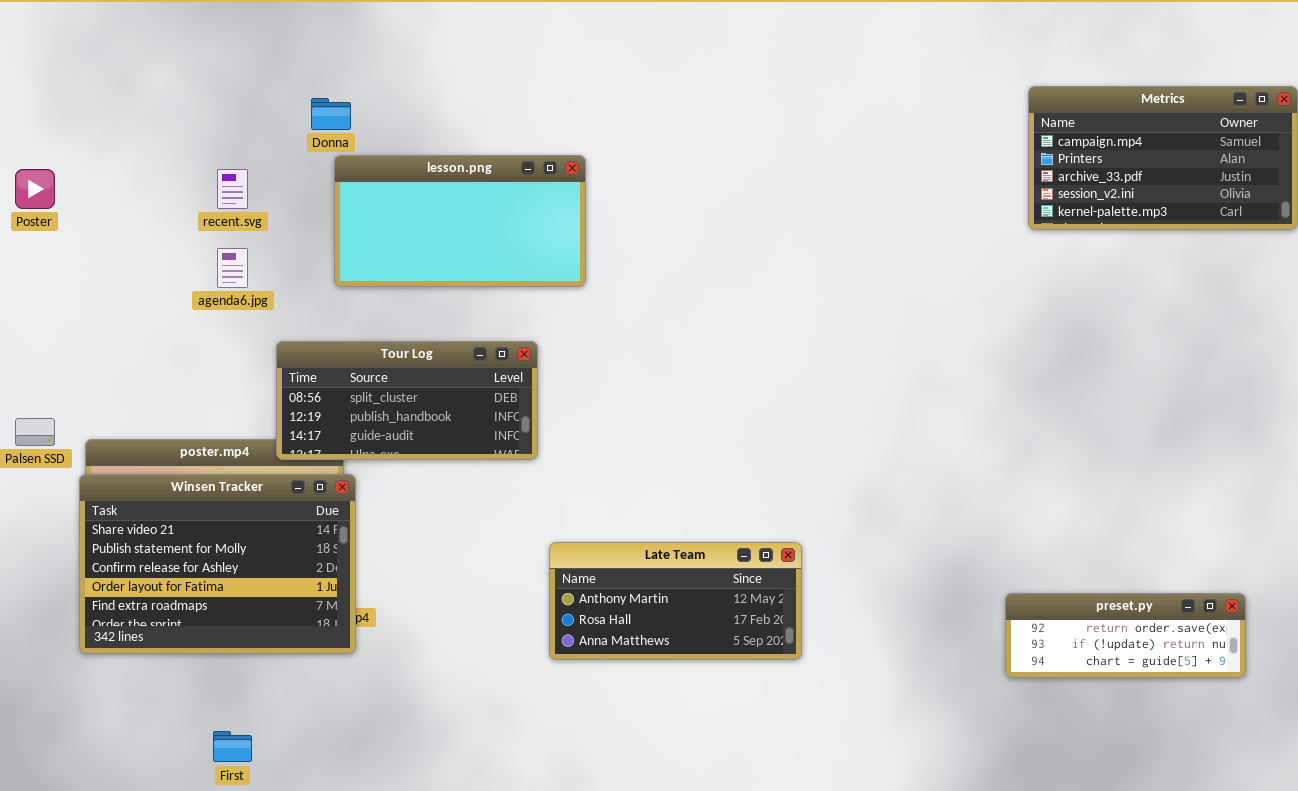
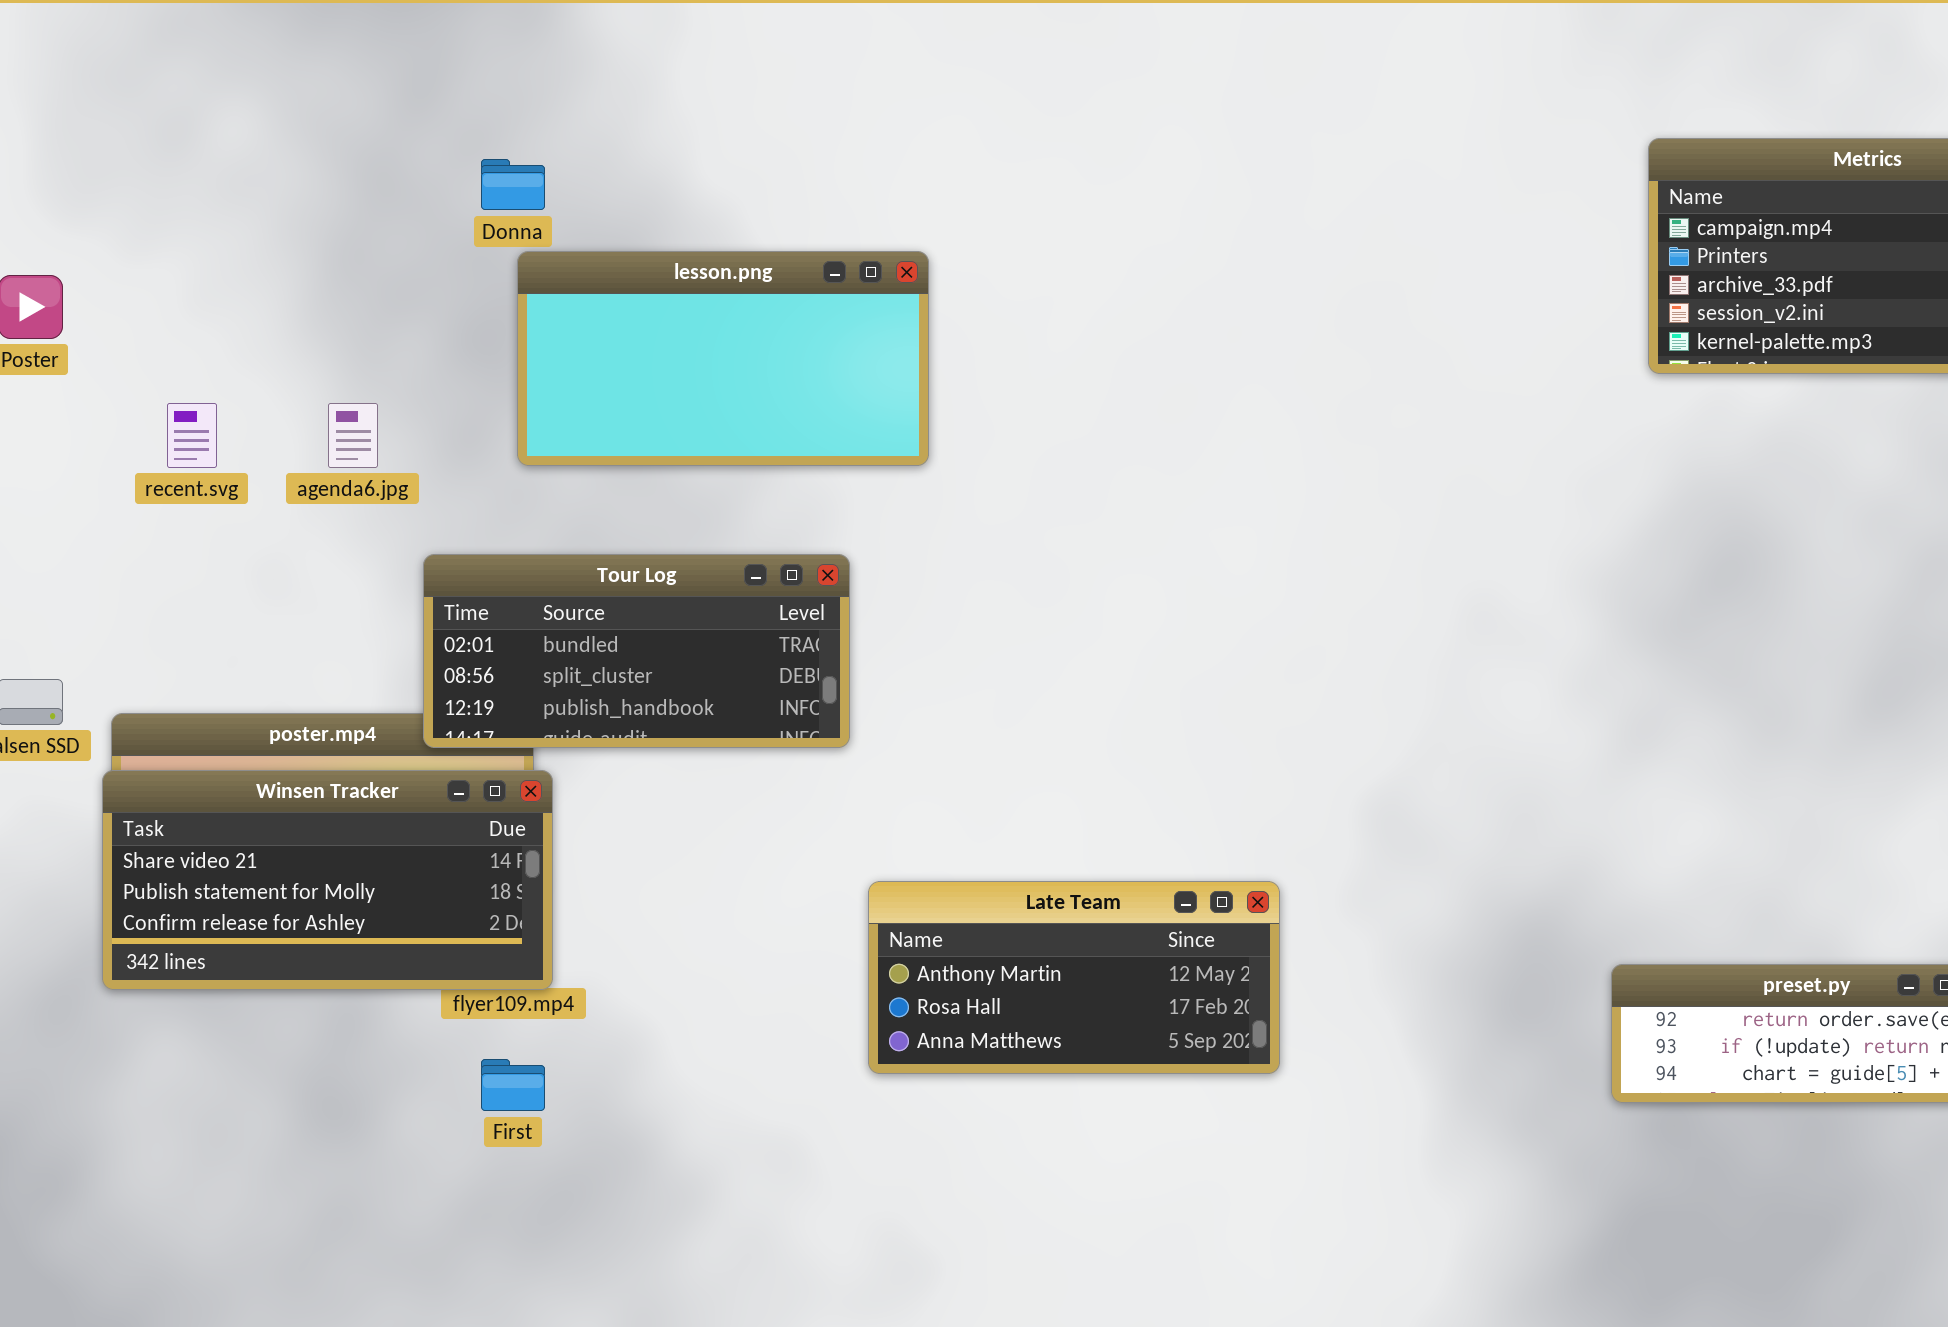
recent.svg: [217,169,248,209] -> [167,403,217,468], moved
Tour Log: [276,341,538,460] -> [423,554,850,748], scrolled up 1 row
Winsen Tracker: [79,474,356,654] -> [102,770,553,990], resized
First: [213,731,252,762] -> [481,1059,545,1111], moved

